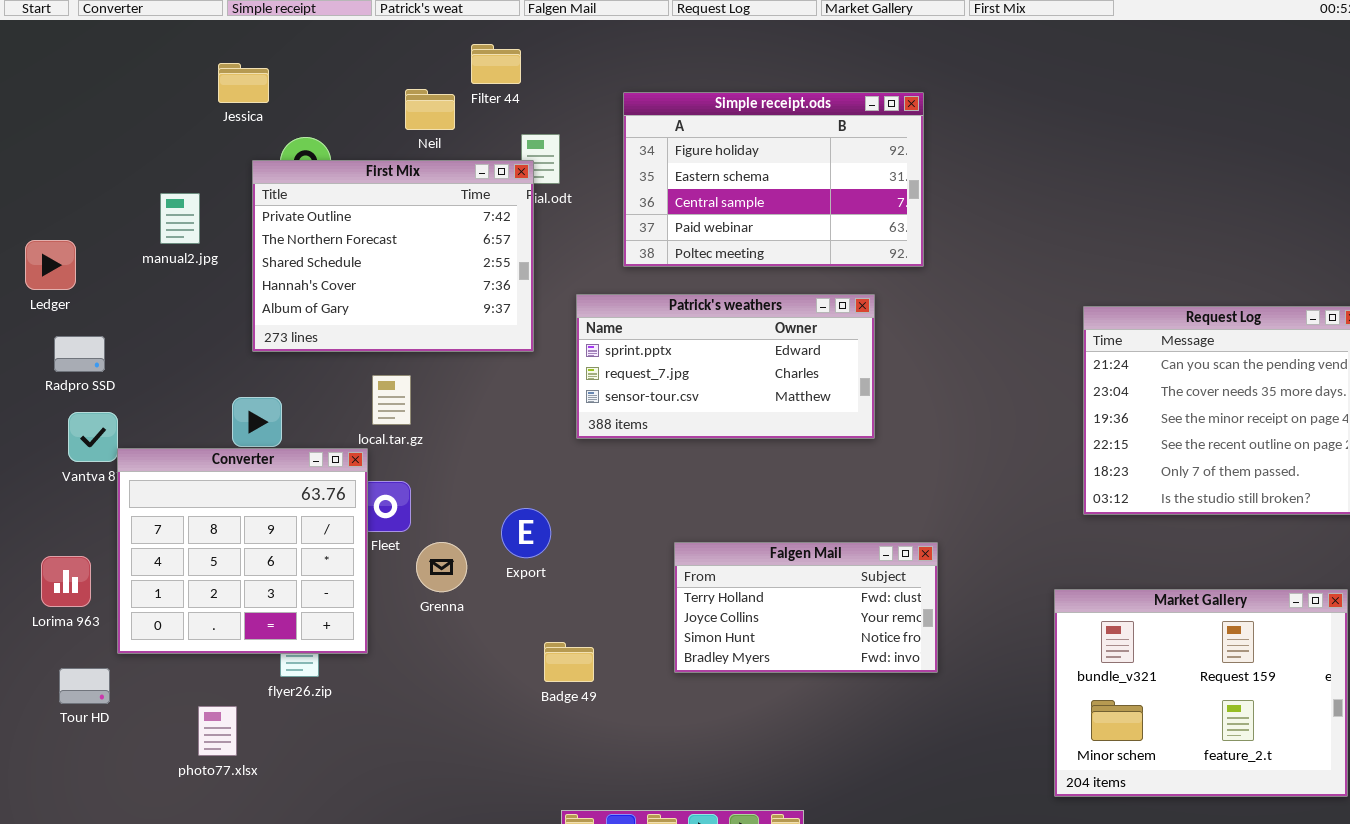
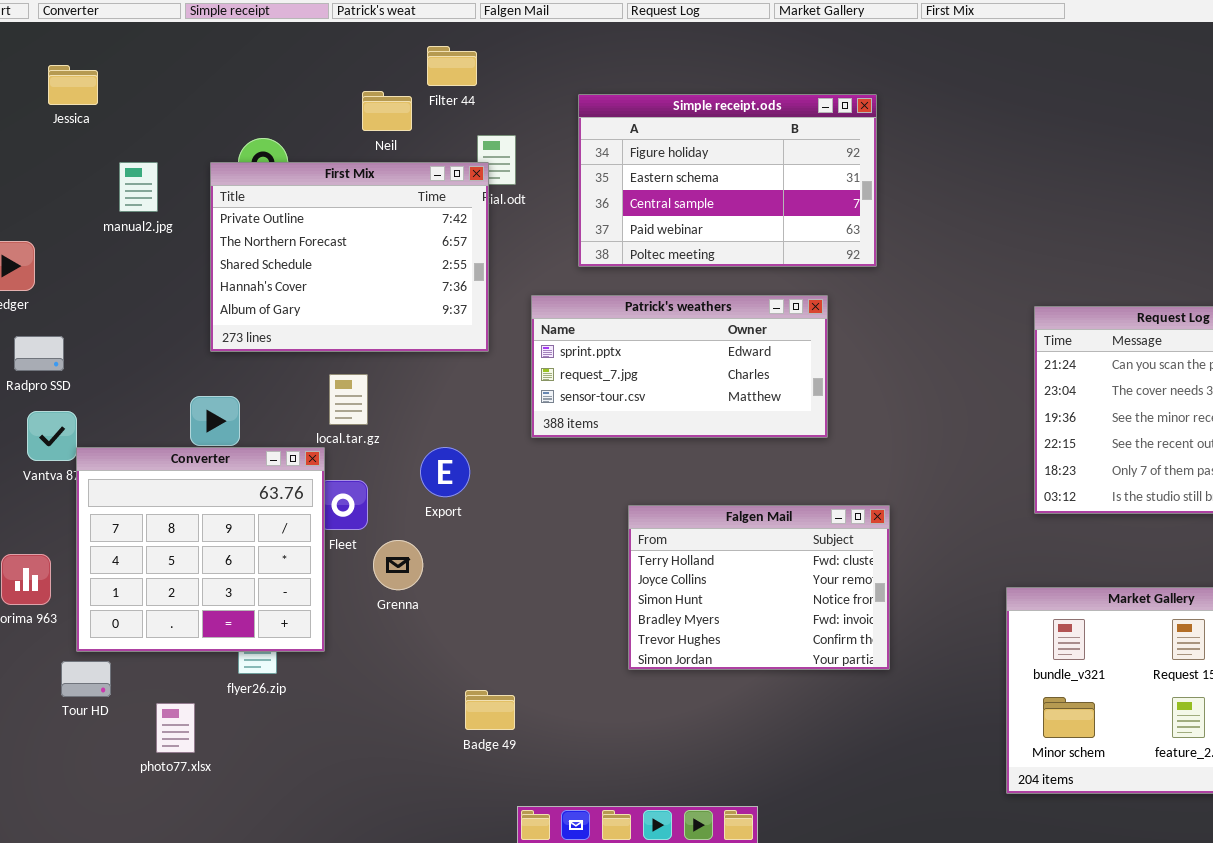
Jessica: [218,63,269,103] -> [48,65,98,105], moved
manual2.jpg: [160,193,200,244] -> [119,162,158,212], moved
Export: [501,508,551,558] -> [420,447,470,497], moved
Falgen Mail: [674,542,938,673] -> [628,505,890,670], resized
Badge 49: [544,642,594,682] -> [465,690,515,730], moved
Tour HD: [59,668,110,704] -> [61,661,111,697], moved

